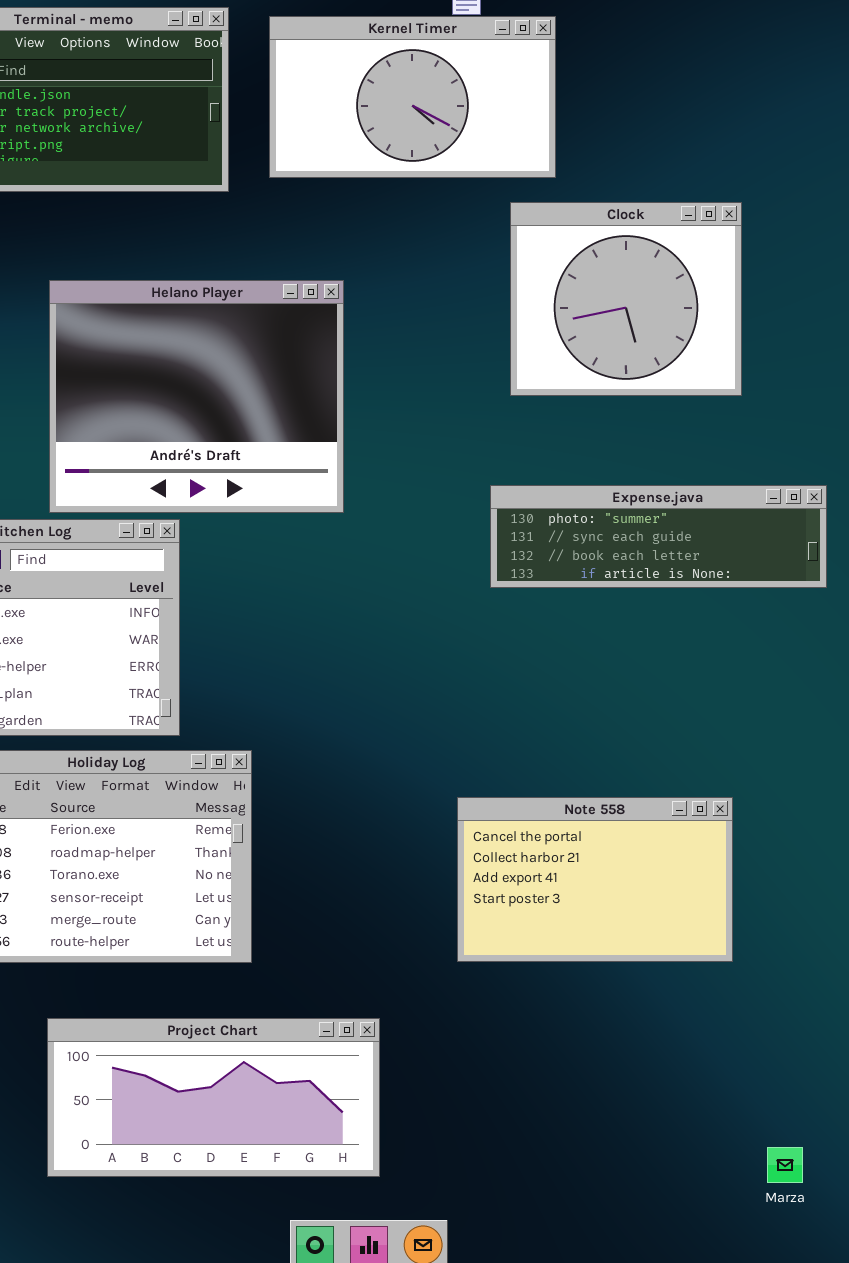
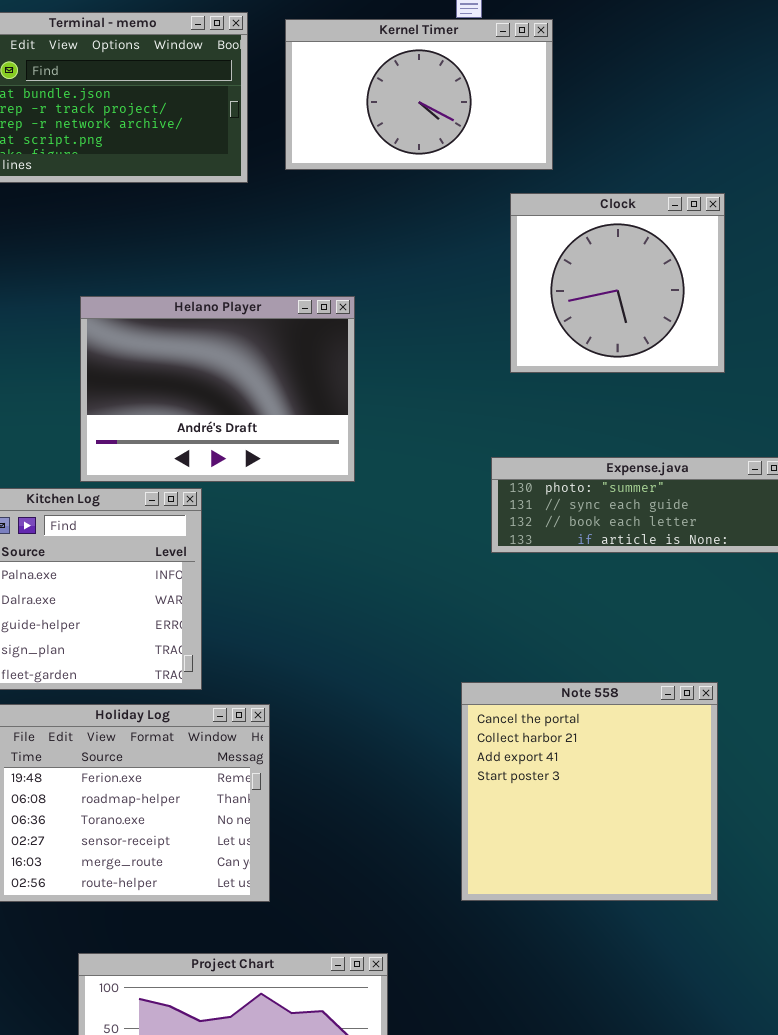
Helano Player: [49,280,344,513] -> [80,296,355,482], resized
Note 558: [457,797,733,962] -> [461,682,718,901], resized

